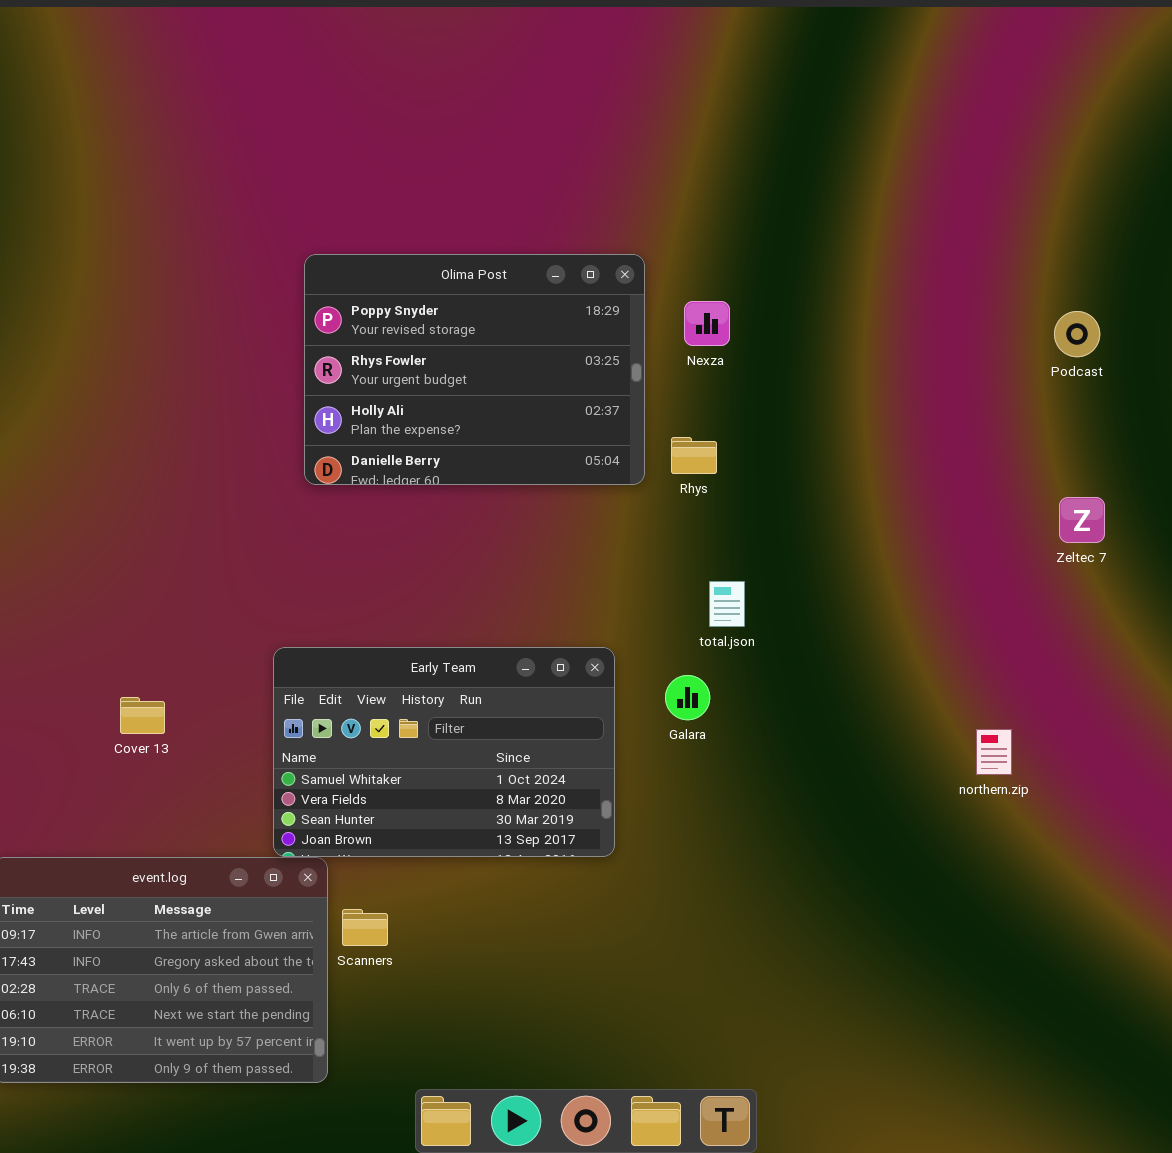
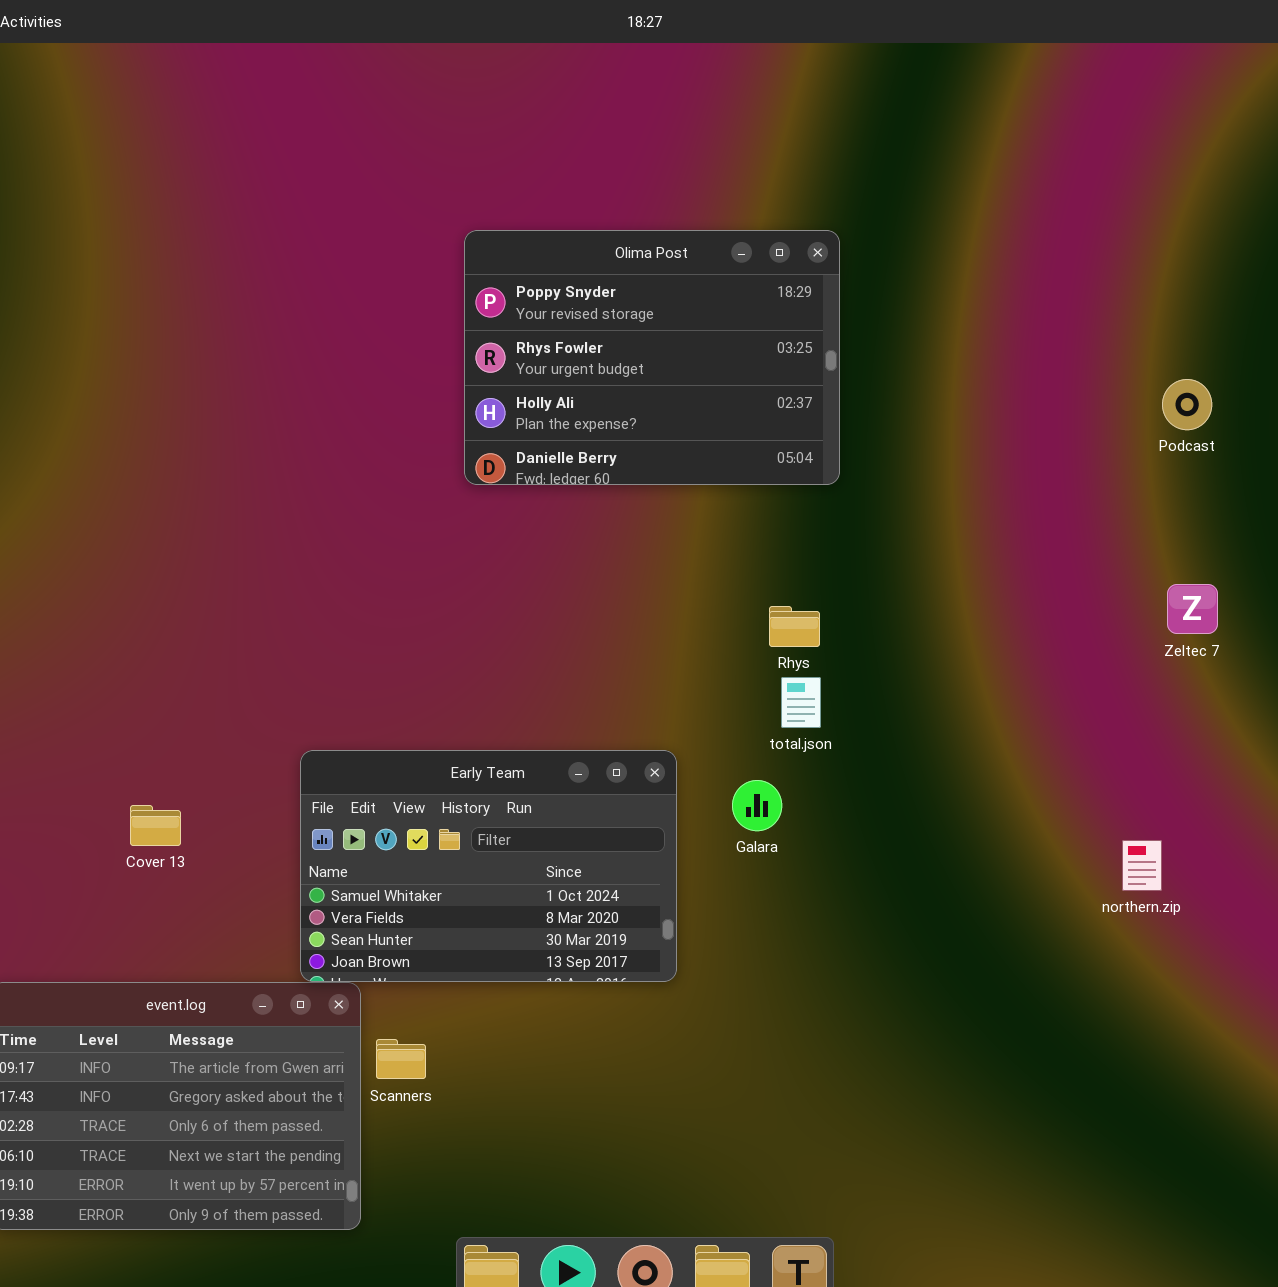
Olima Post: [304,254,645,485] -> [464,230,840,485], moved
Rhys: [671,437,717,474] -> [769,606,820,647], moved
northern.zip: [976,729,1012,775] -> [1122,840,1162,891], moved

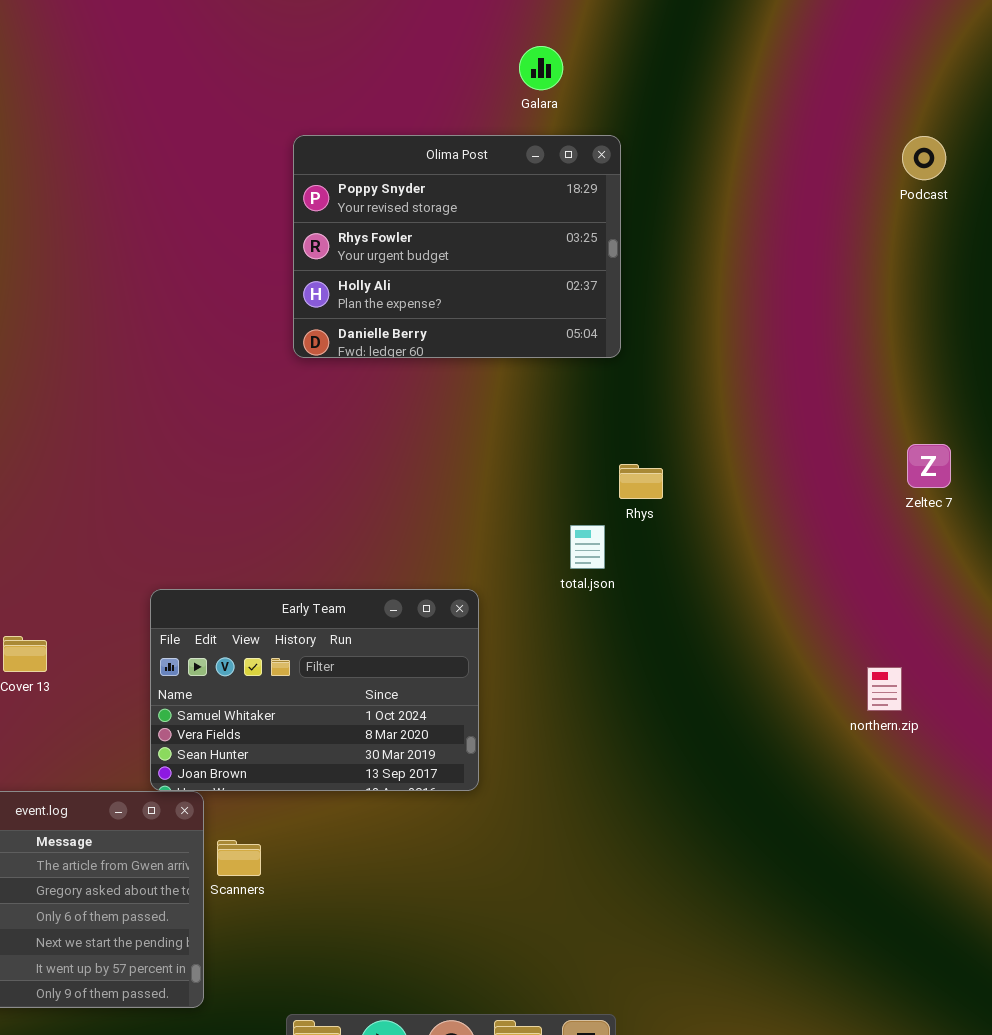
Podcast: [1162,379,1212,430] -> [902,136,946,180], moved
Rhys: [769,606,820,647] -> [619,464,663,499], moved
Galara: [732,780,782,831] -> [519,46,563,90], moved

